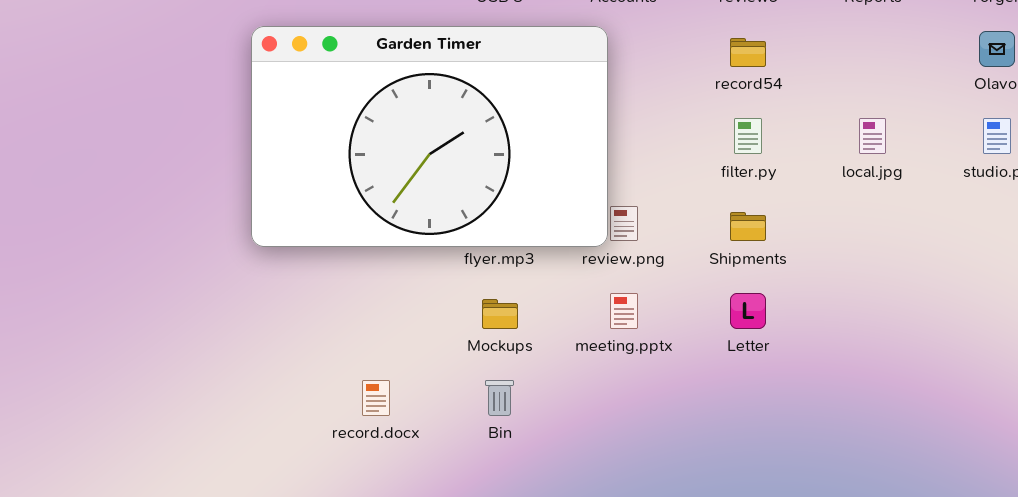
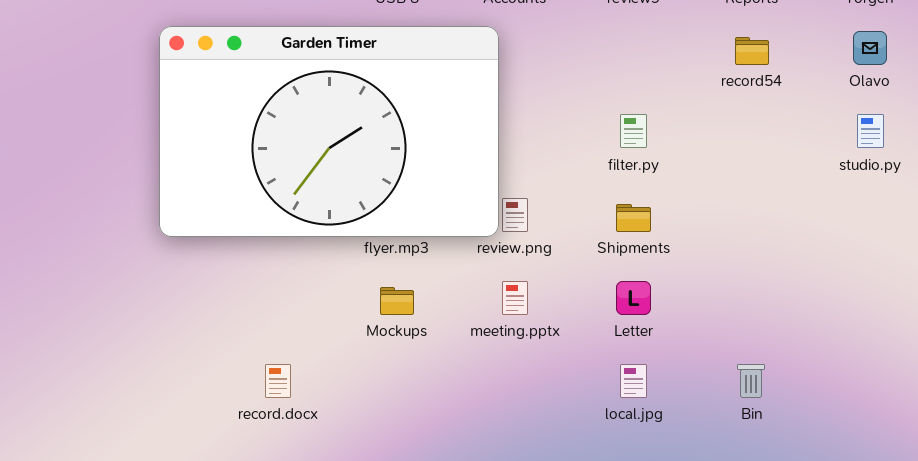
record54: [730,38,766,67] -> [735,37,769,65], moved
local.jpg: [859,118,886,154] -> [620,364,647,398], moved
Bin: [485,380,514,416] -> [737,364,765,398], moved

